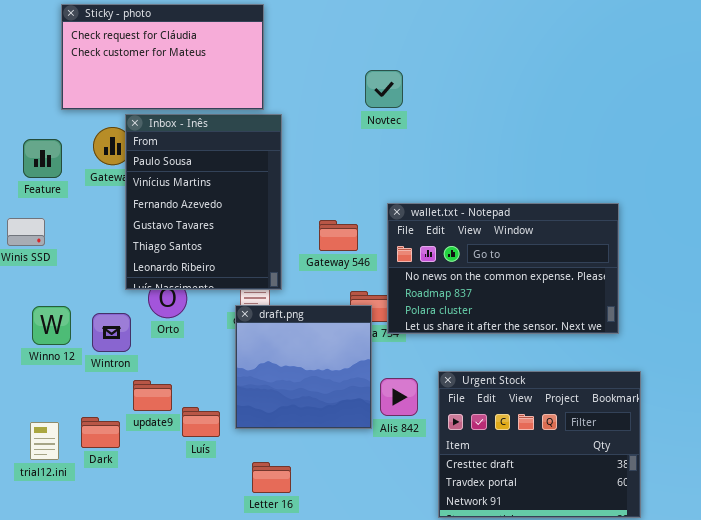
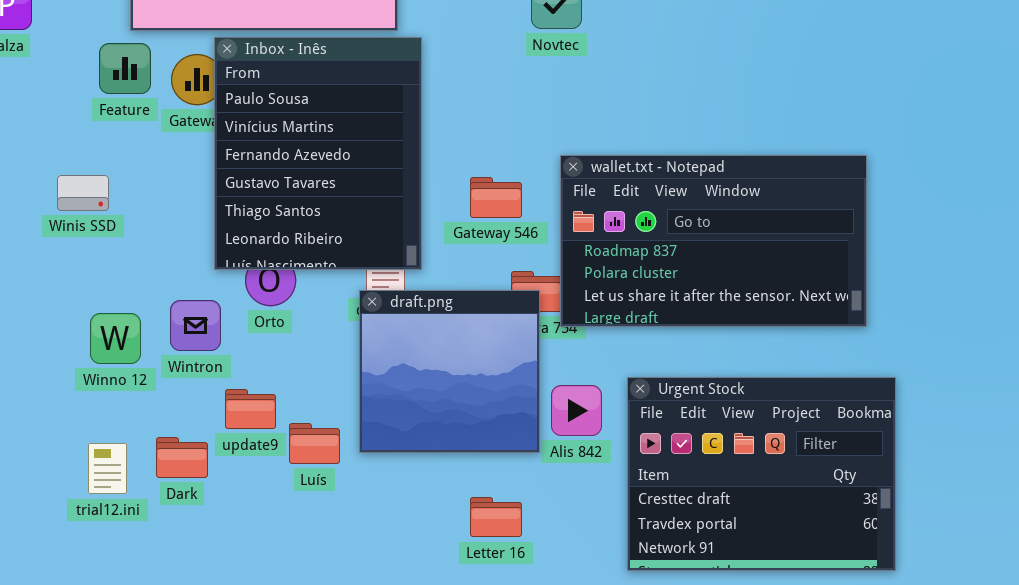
Feature: [23,139,62,178] -> [99,43,151,94], moved
wallet.txt - Notepad: [387,203,619,334] -> [560,155,867,327], scrolled down 1 row
Winno 12: [32,306,71,345] -> [90,313,141,364], moved
Letter 16: [252,462,291,493] -> [470,497,522,537], moved

